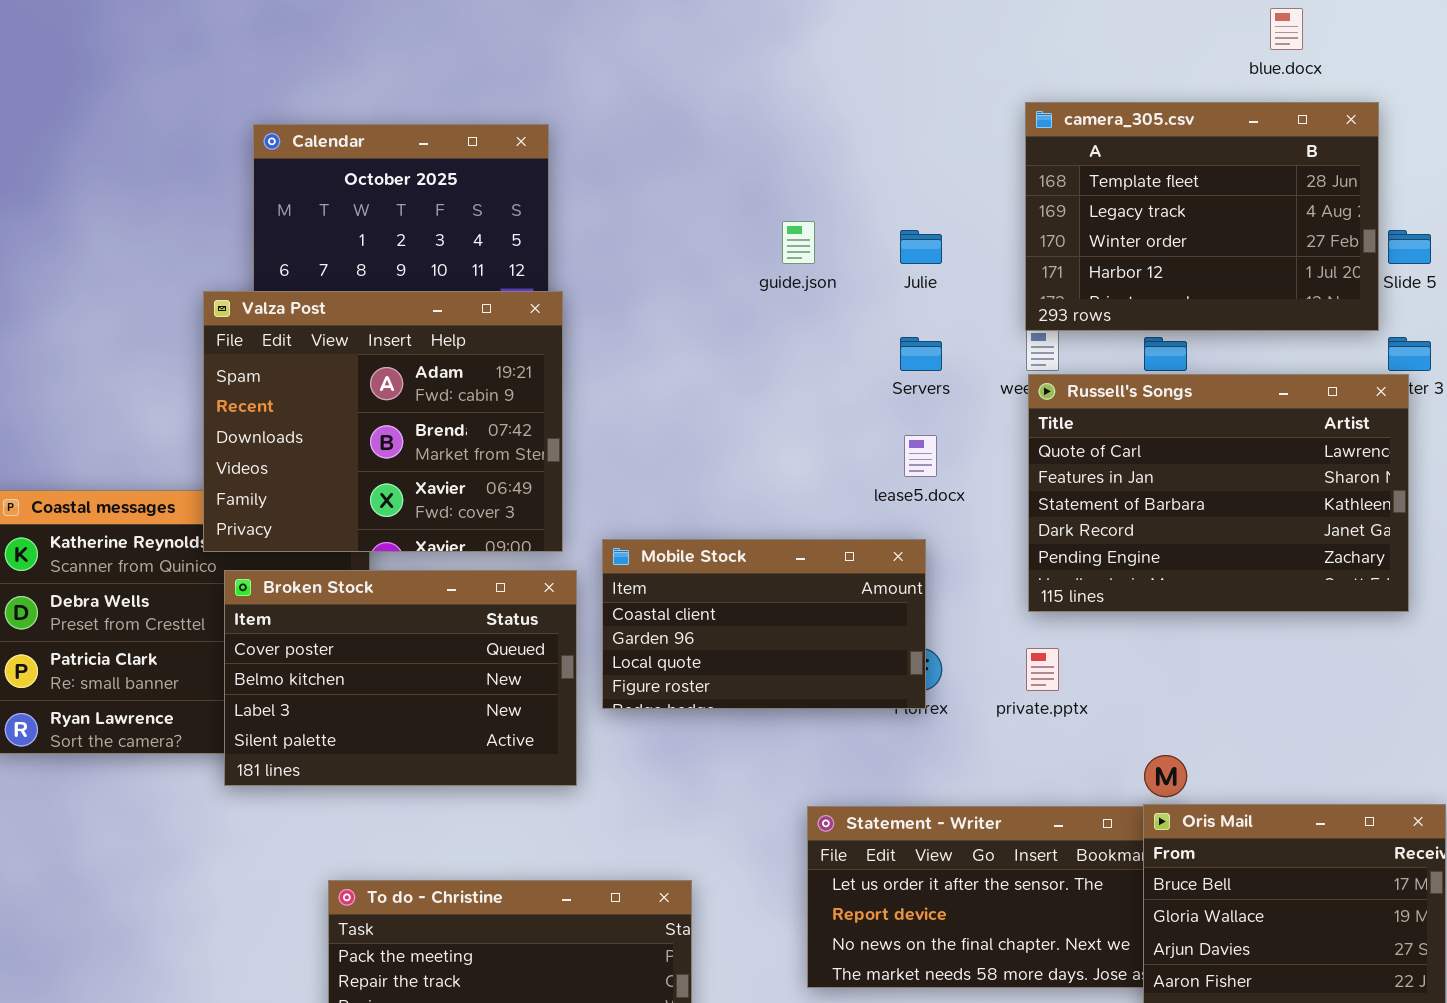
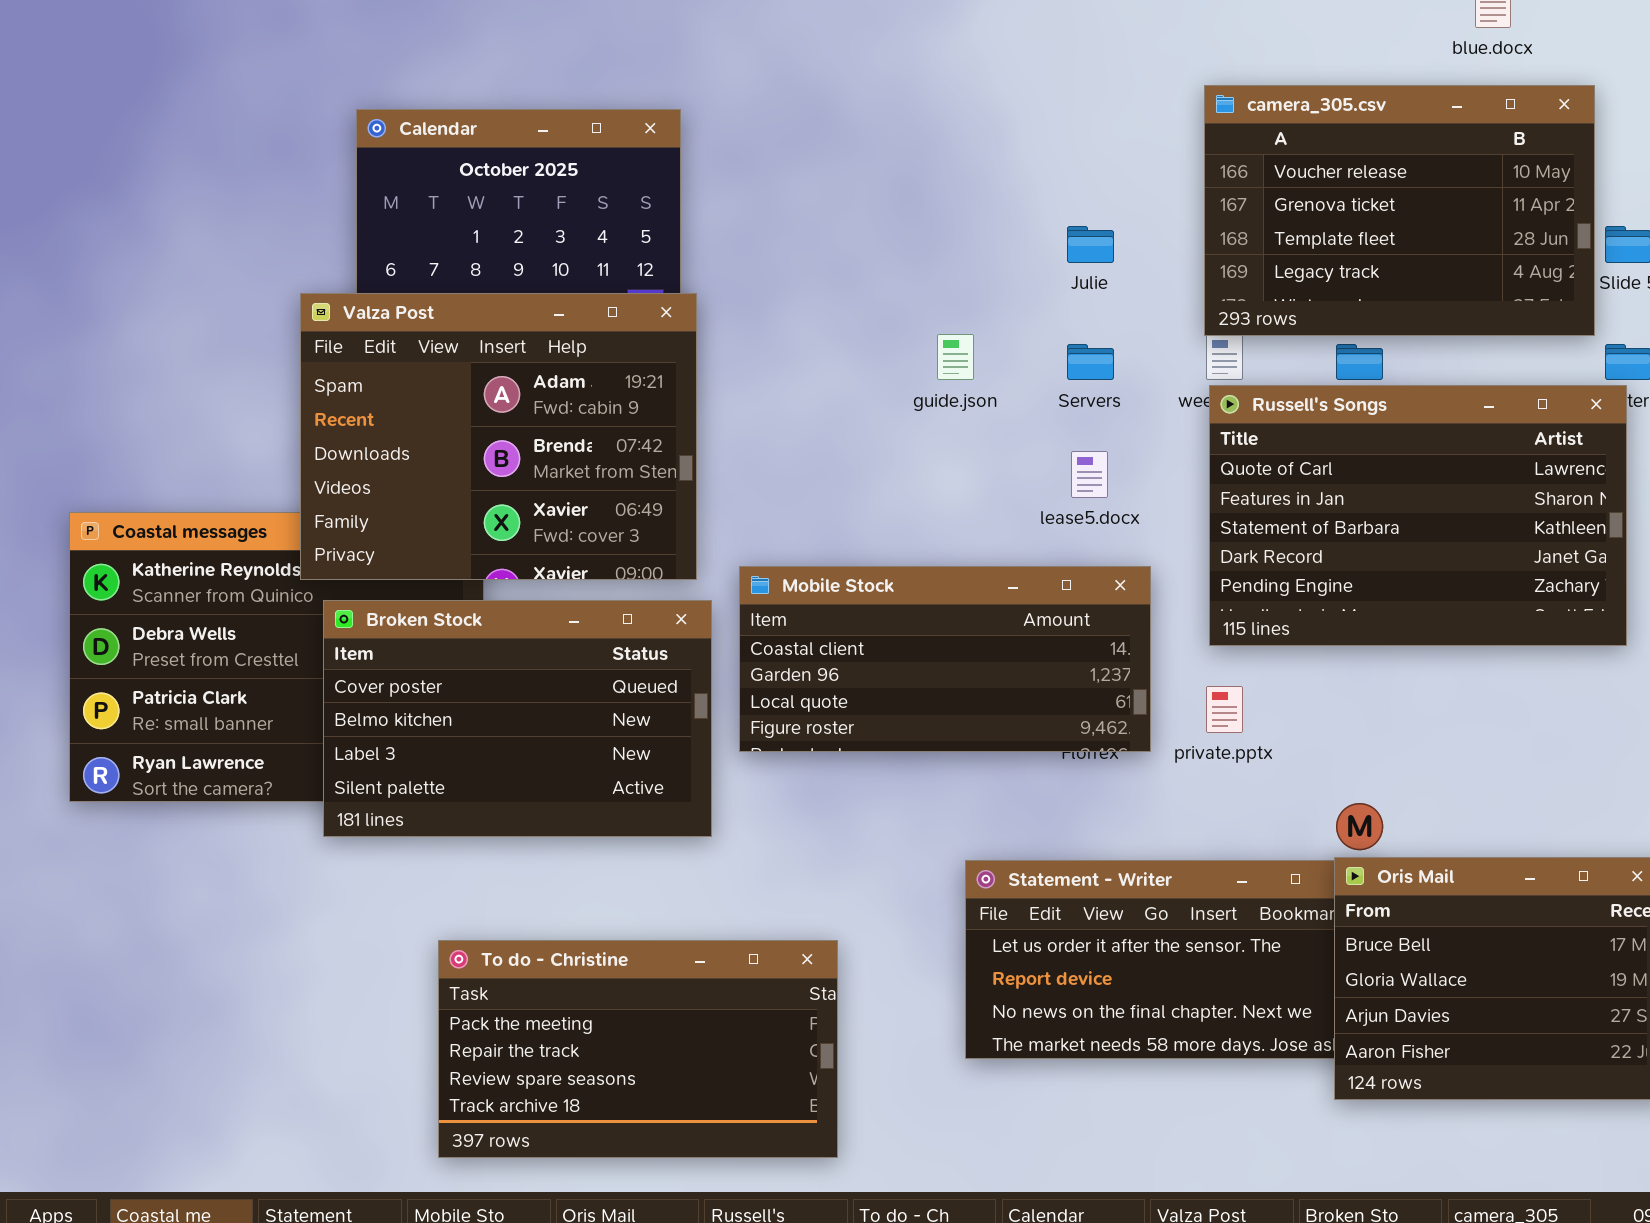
camera_305.csv: [1025,102,1379,331] -> [1204,85,1595,336], scrolled up 2 rows
guide.json: [782,221,815,264] -> [937,334,974,380], moved
Mobile Stock: [602,539,926,709] -> [739,566,1151,752], resized

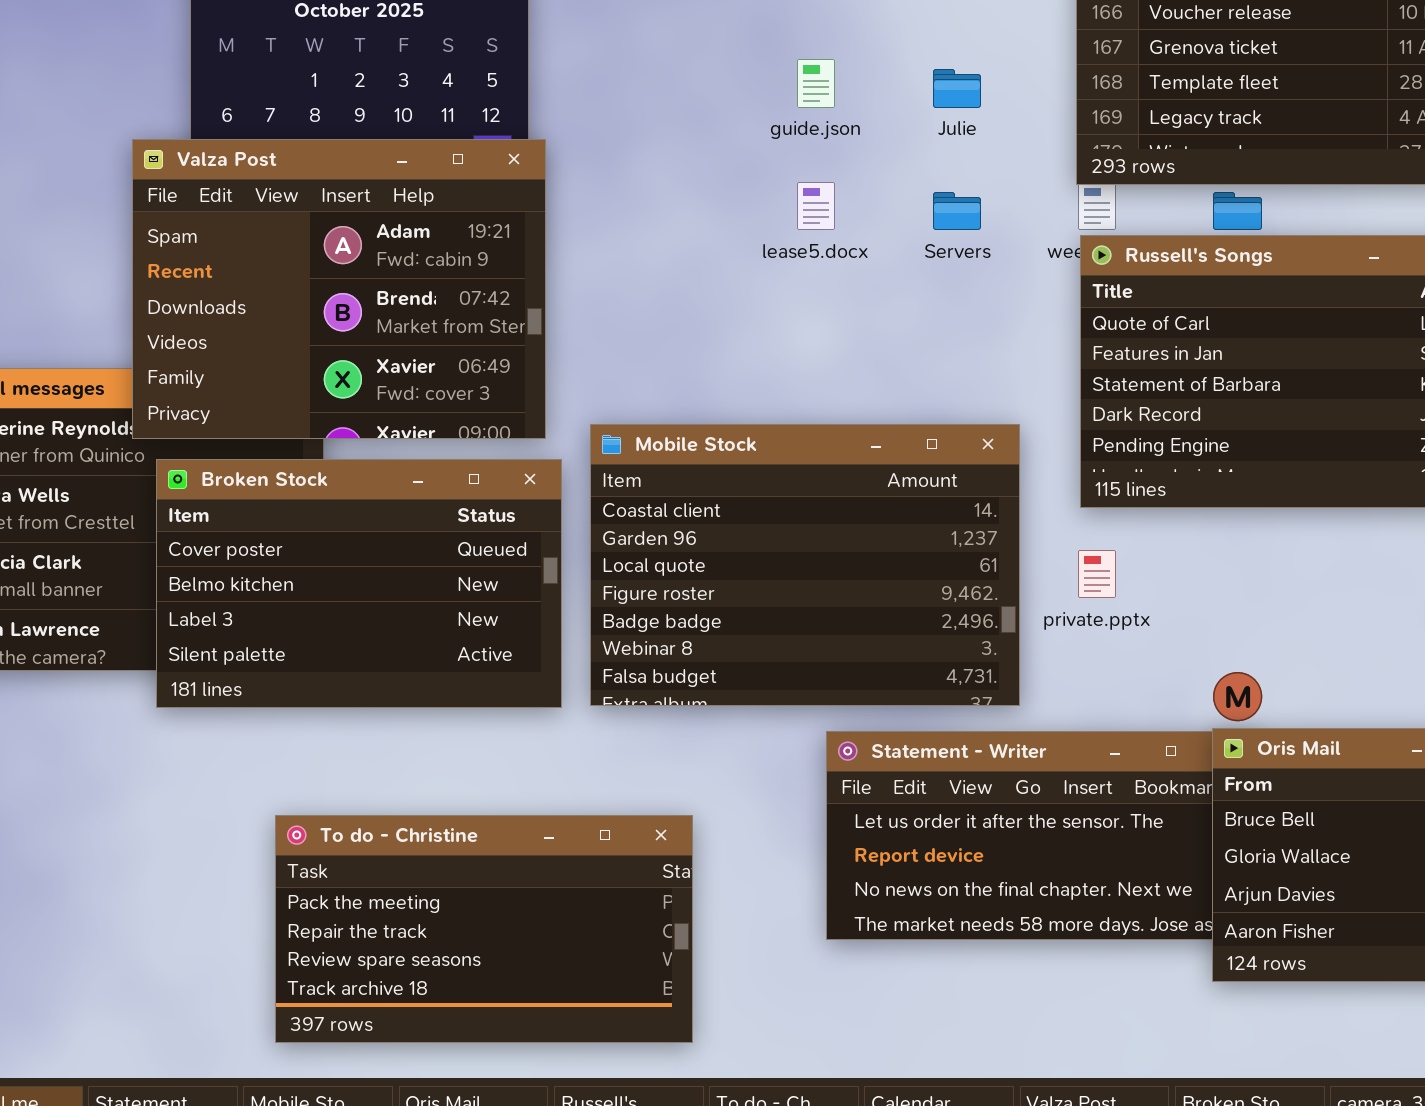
guide.json: [937,334,974,380] -> [797,59,835,108], moved
lease5.docx: [1071,451,1108,498] -> [797,182,835,230], moved
Mobile Stock: [739,566,1151,752] -> [590,424,1020,706], resized

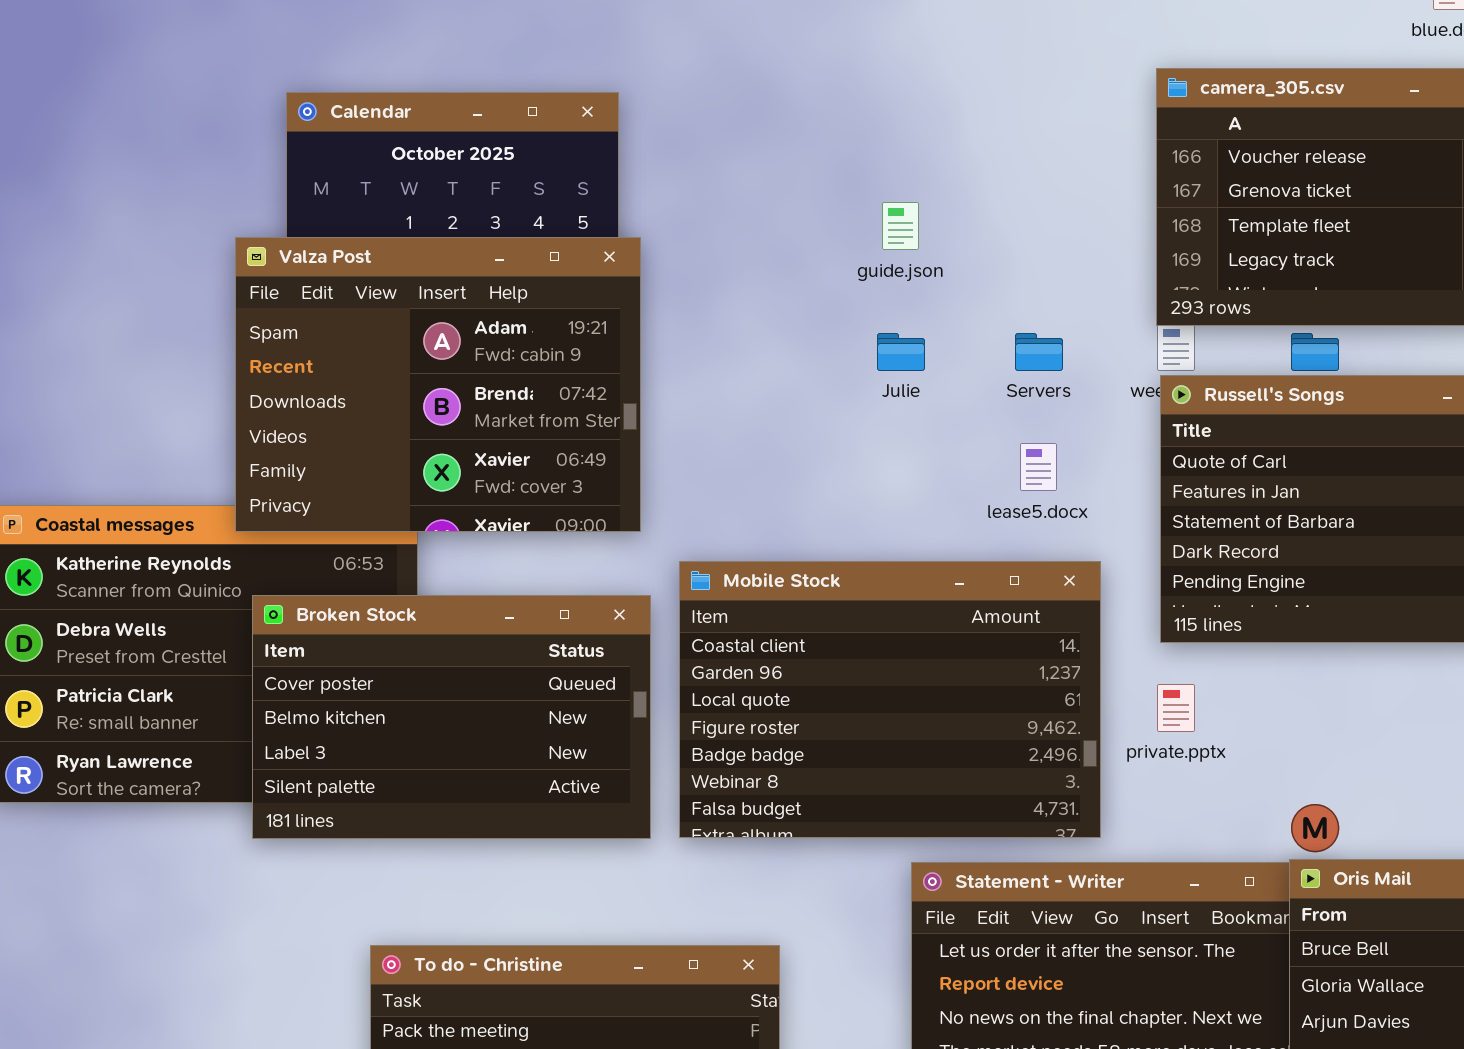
Julie: [933,69,981,108] -> [877,333,925,371], moved
Valza Post: [132,139,546,439] -> [235,237,641,532], moved
lease5.docx: [797,182,835,230] -> [1020,443,1057,491], moved

